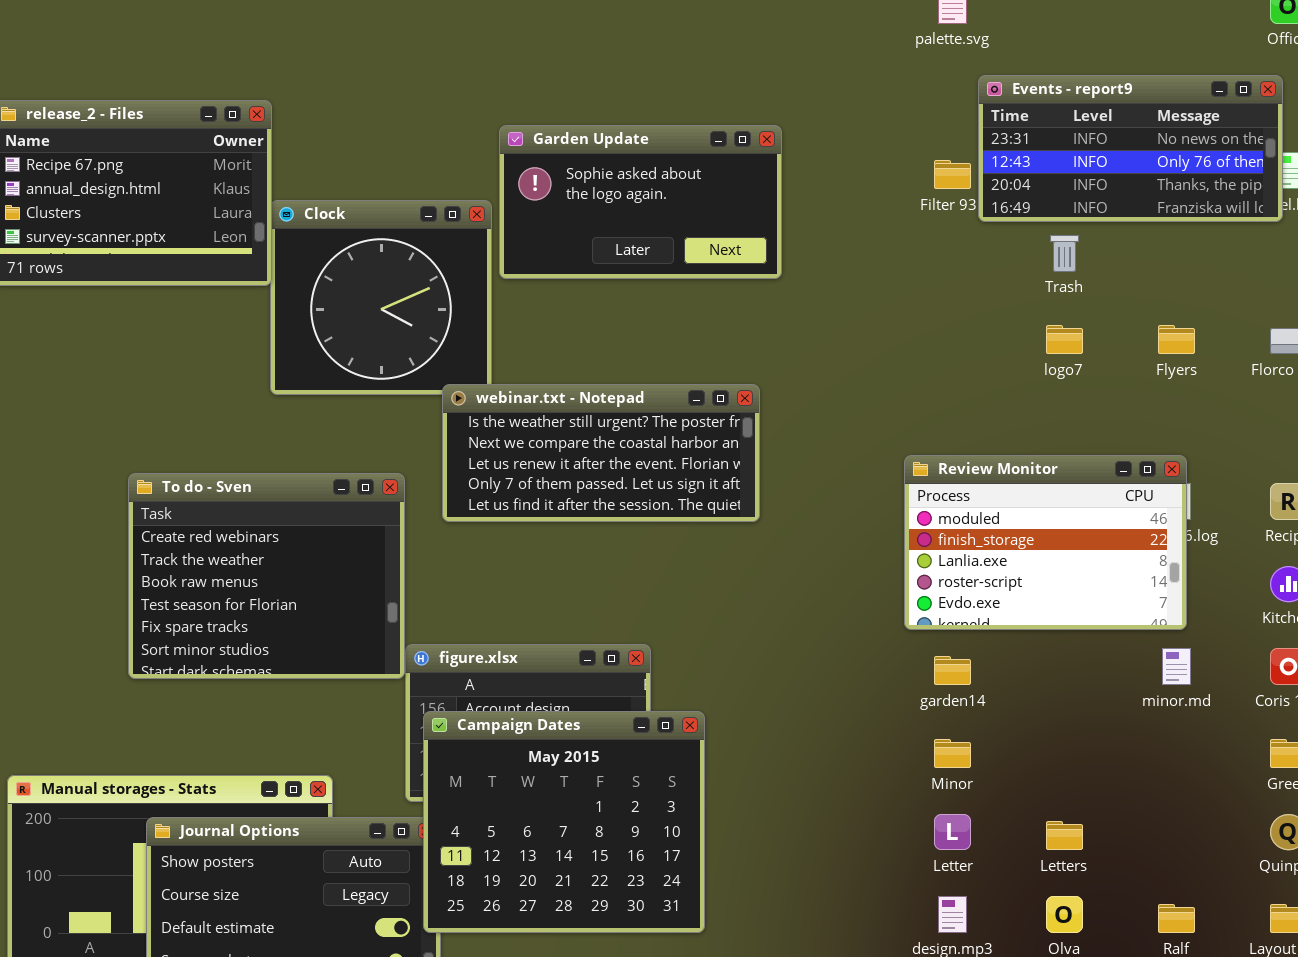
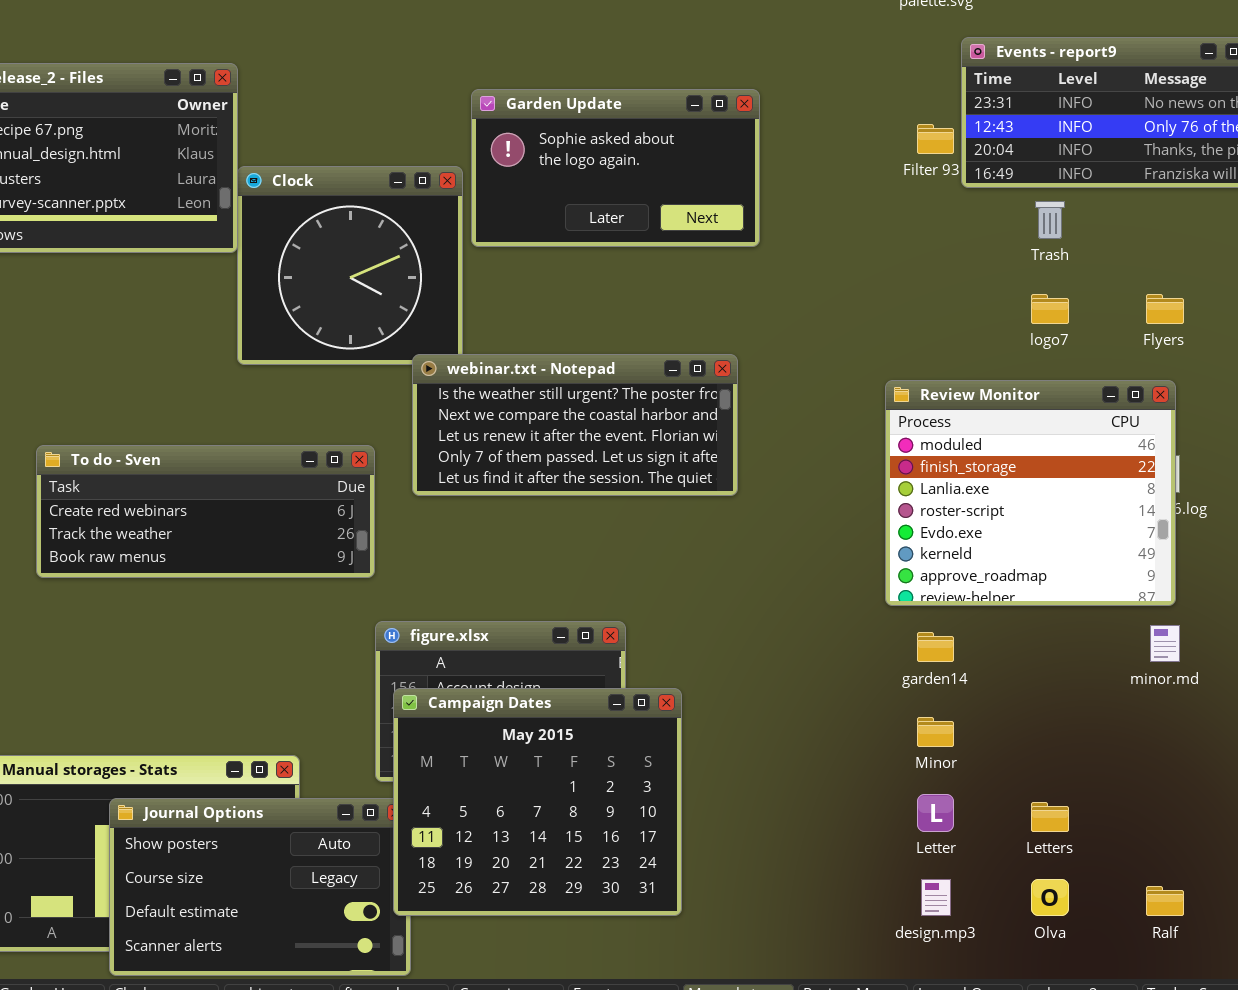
Review Monitor: [904,455,1187,630] -> [885,380,1176,606], resized
To do - Sven: [128,473,405,679] -> [36,445,375,578], resized

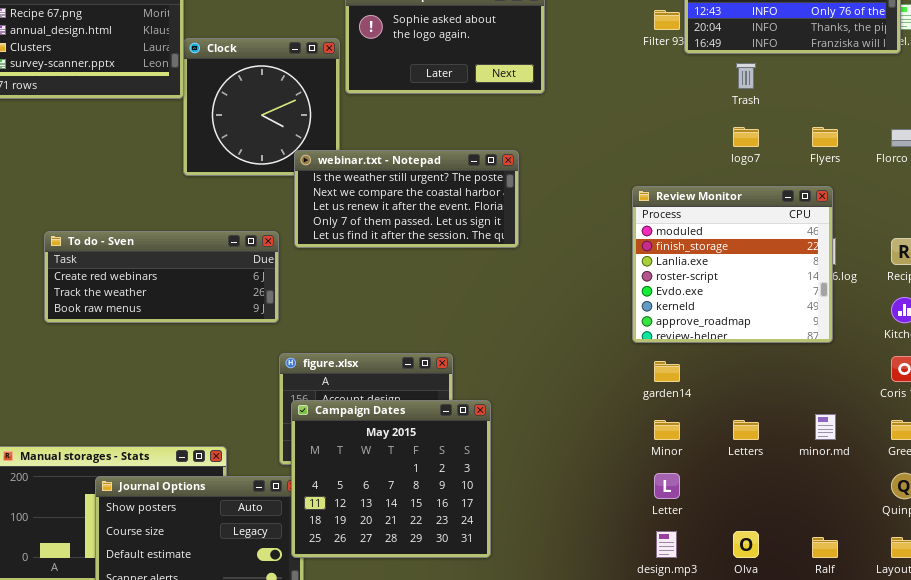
webinar.txt - Notepad: [412,354,738,496] -> [294,150,519,248], moved
minor.md: [1150,625,1180,662] -> [815,414,836,440], moved
Letters: [1031,802,1069,832] -> [733,420,759,440], moved

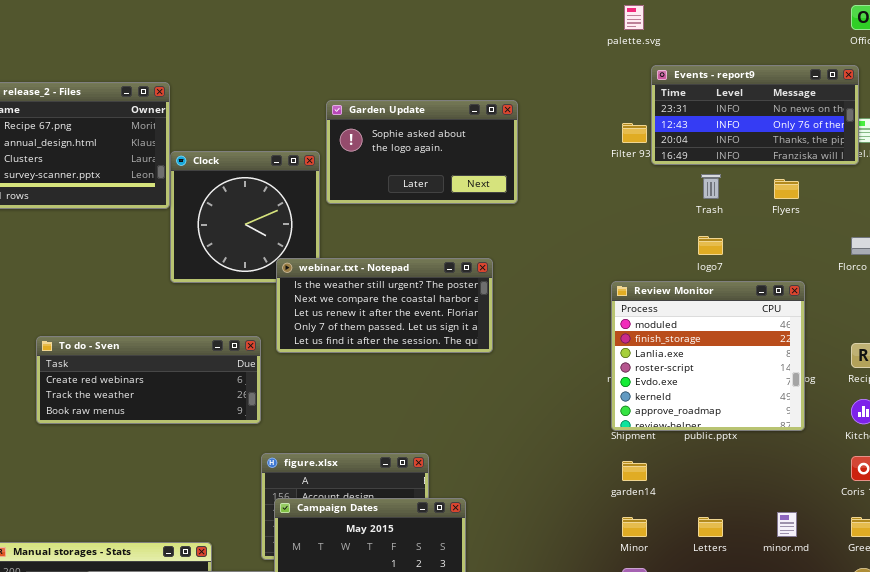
Flyers: [812,127,838,147] -> [774,179,799,199], moved
Review Monitor: [632,186,833,343] -> [611,281,805,431], moved

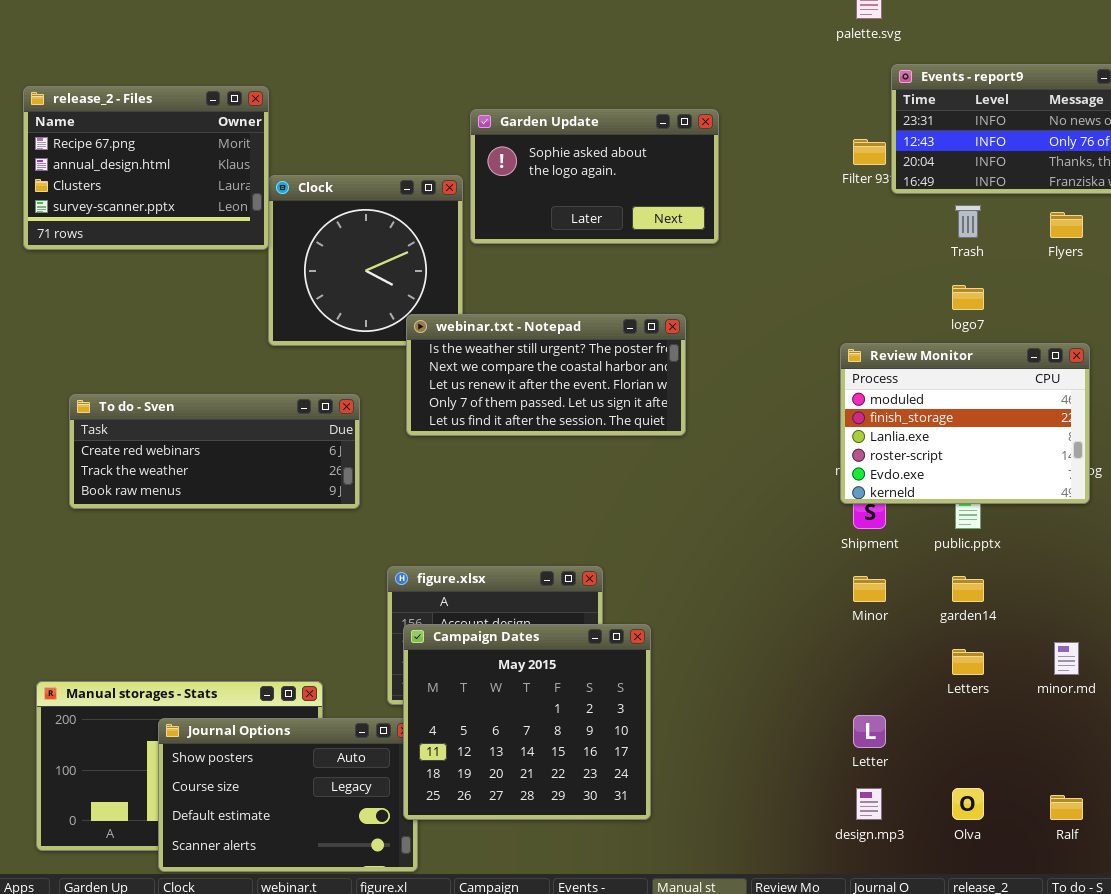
Review Monitor: [611,281,805,431] -> [840,343,1090,504], resized
To do - Sven: [36,336,261,424] -> [69,394,360,509], moved
garden14: [622,461,647,481] -> [952,576,984,602], moved
Minor: [622,517,647,537] -> [853,576,886,602], moved

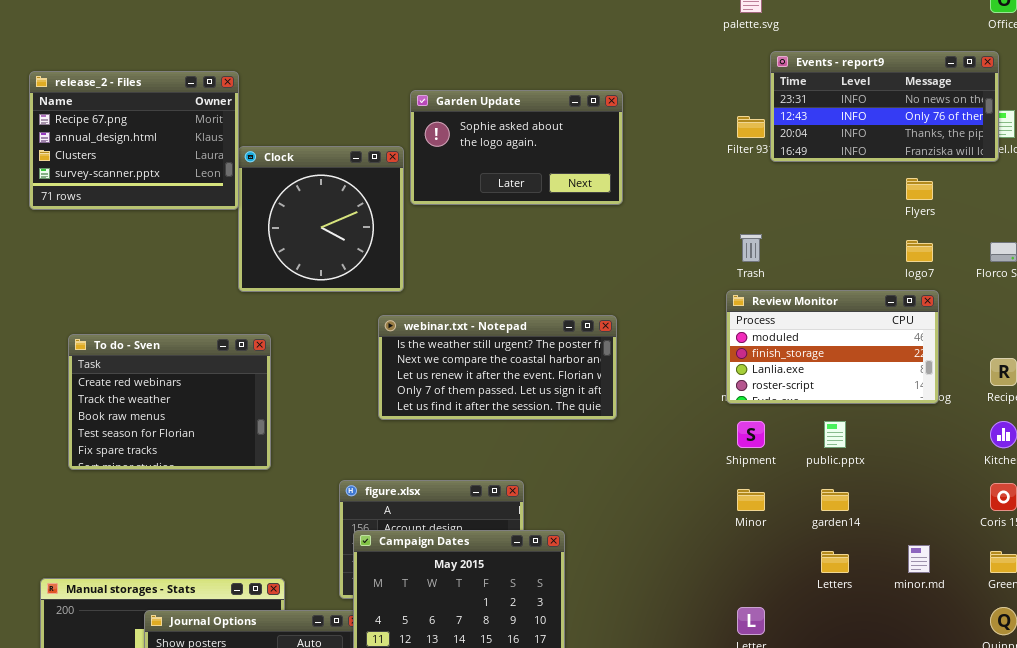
Trash: [955,205,981,238] -> [740,234,762,262], moved
logo7: [952,285,984,310] -> [906,240,933,262], moved
webinar.txt - Notepad: [406,314,686,436] -> [378,315,617,420], moved
Review Monitor: [840,343,1090,504] -> [726,290,939,404], resized
To do - Sven: [69,394,360,509] -> [68,334,271,470], resized

